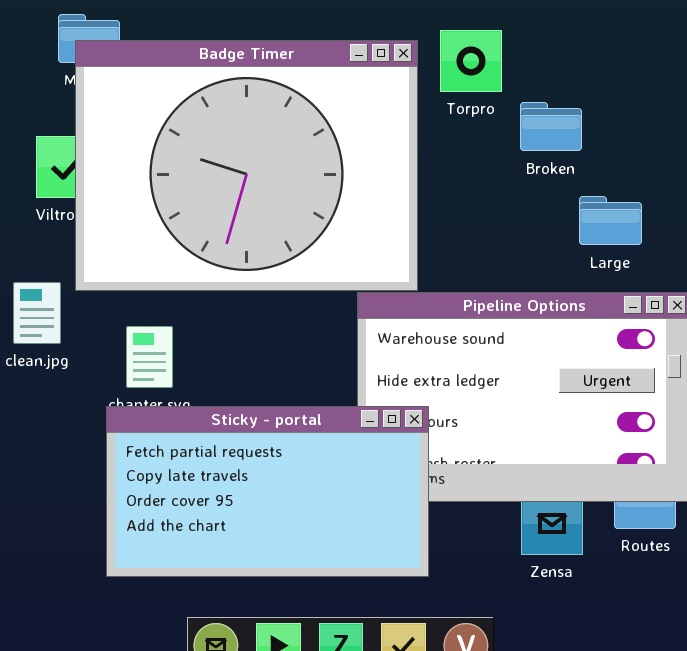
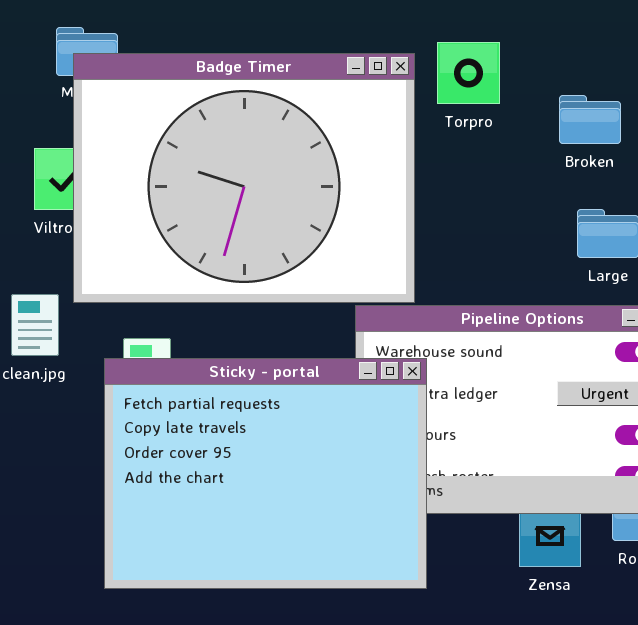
Broken: [520,102,582,151] -> [559,95,621,144], moved
Sticky - portal: [106,406,429,577] -> [104,358,427,589], resized

